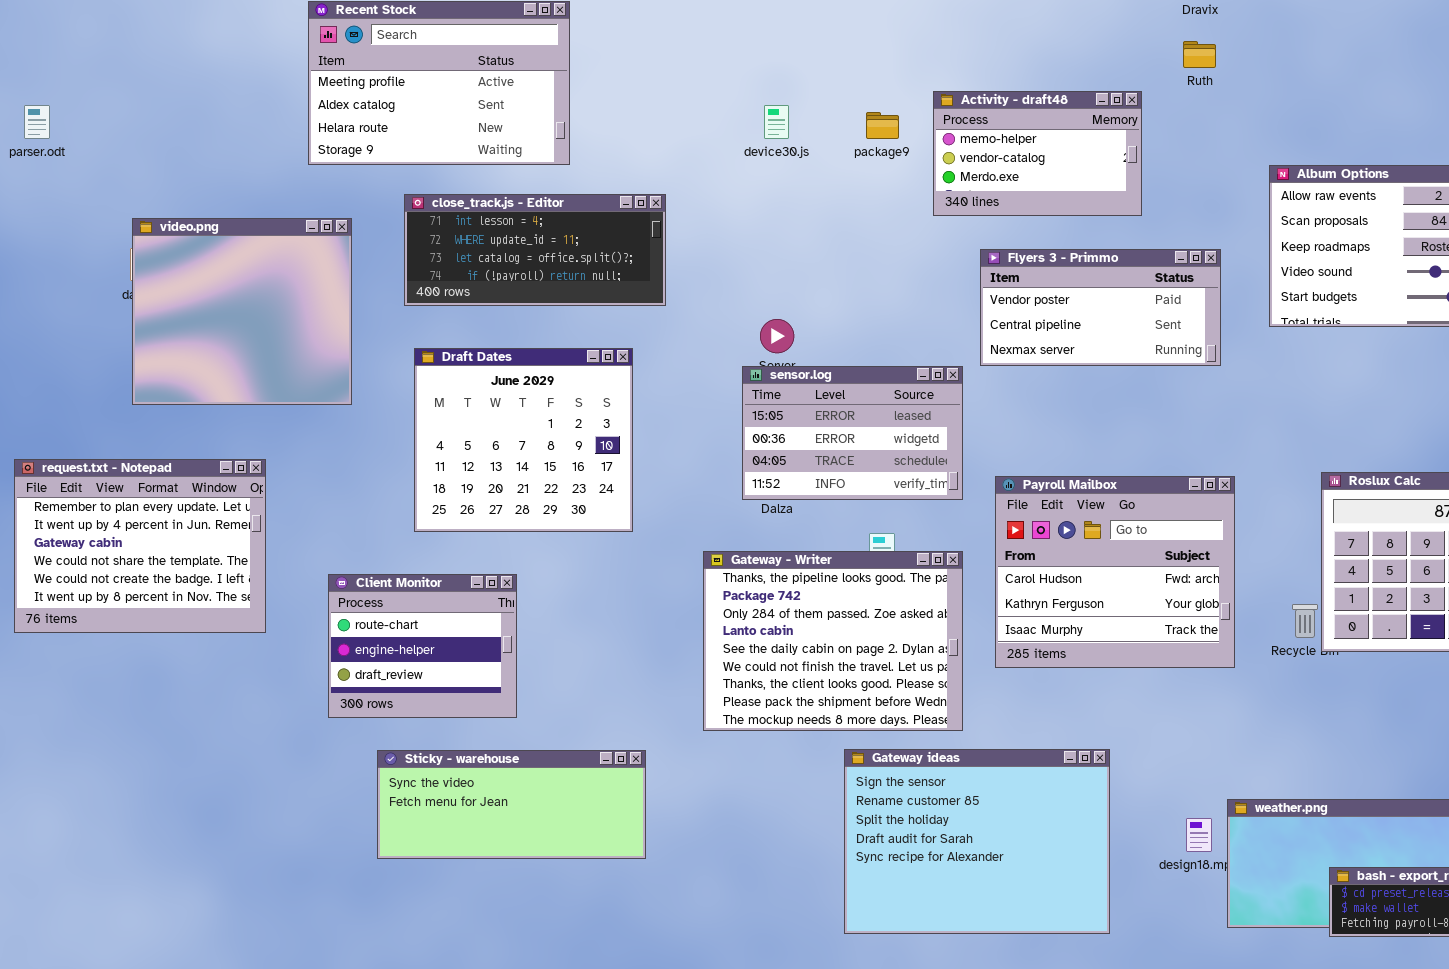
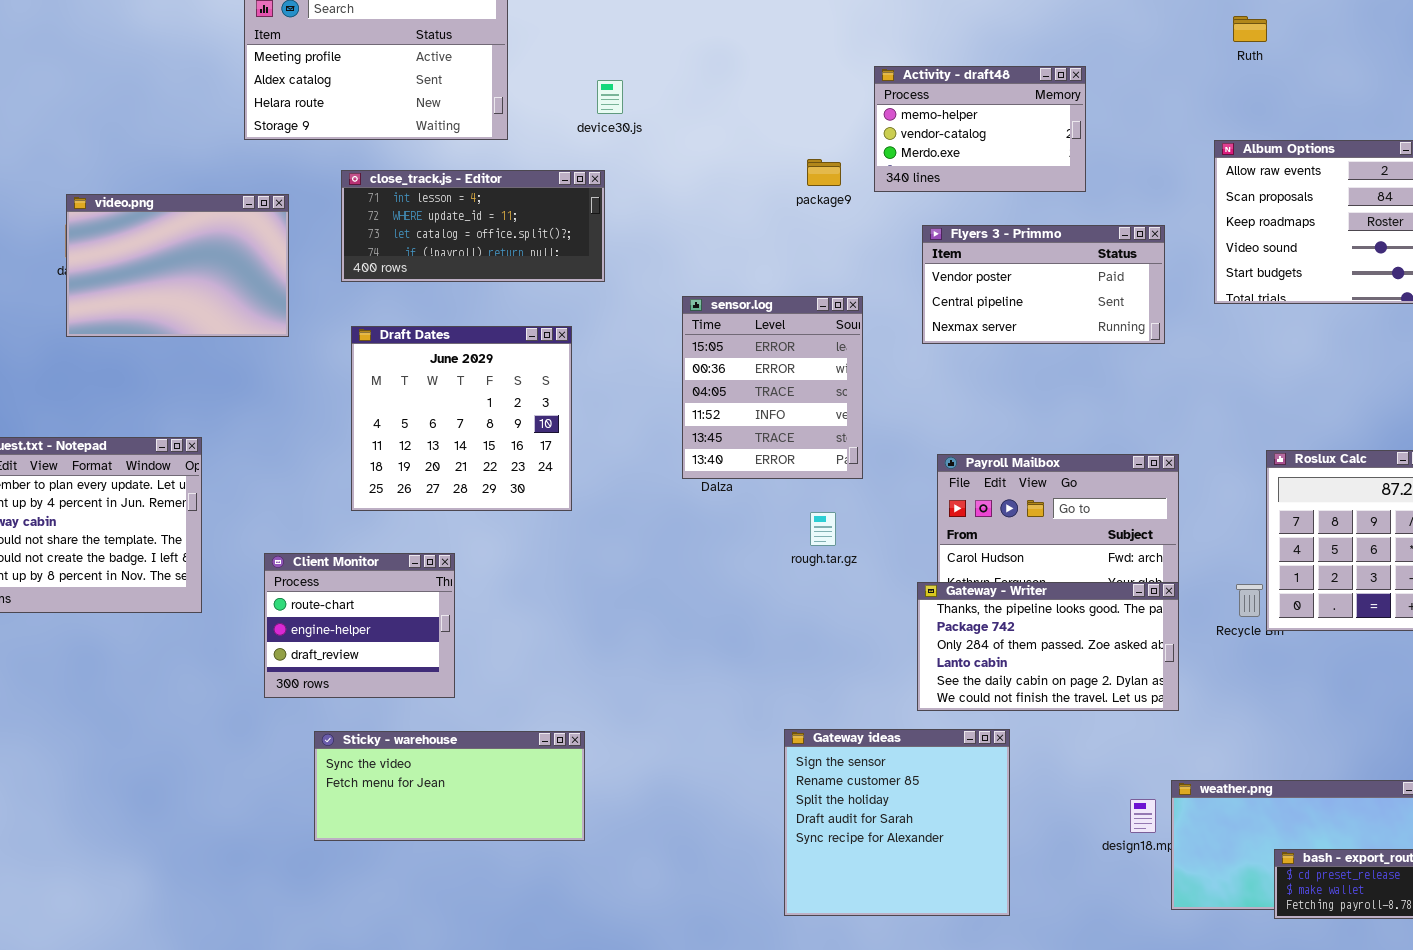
Ruth: [1183,41,1216,68] -> [1233,16,1267,42], moved
device30.js: [764,105,789,139] -> [597,80,623,114], moved
package9: [866,112,899,139] -> [807,159,841,186], moved
video.png: [132,218,352,405] -> [66,194,289,337], resized
sensor.log: [742,366,963,500] -> [682,296,863,479], resized
Gateway - Writer: [703,551,963,731] -> [917,582,1179,711], moved, resized
Gateway ideas: [844,749,1110,934] -> [784,729,1010,916], resized

